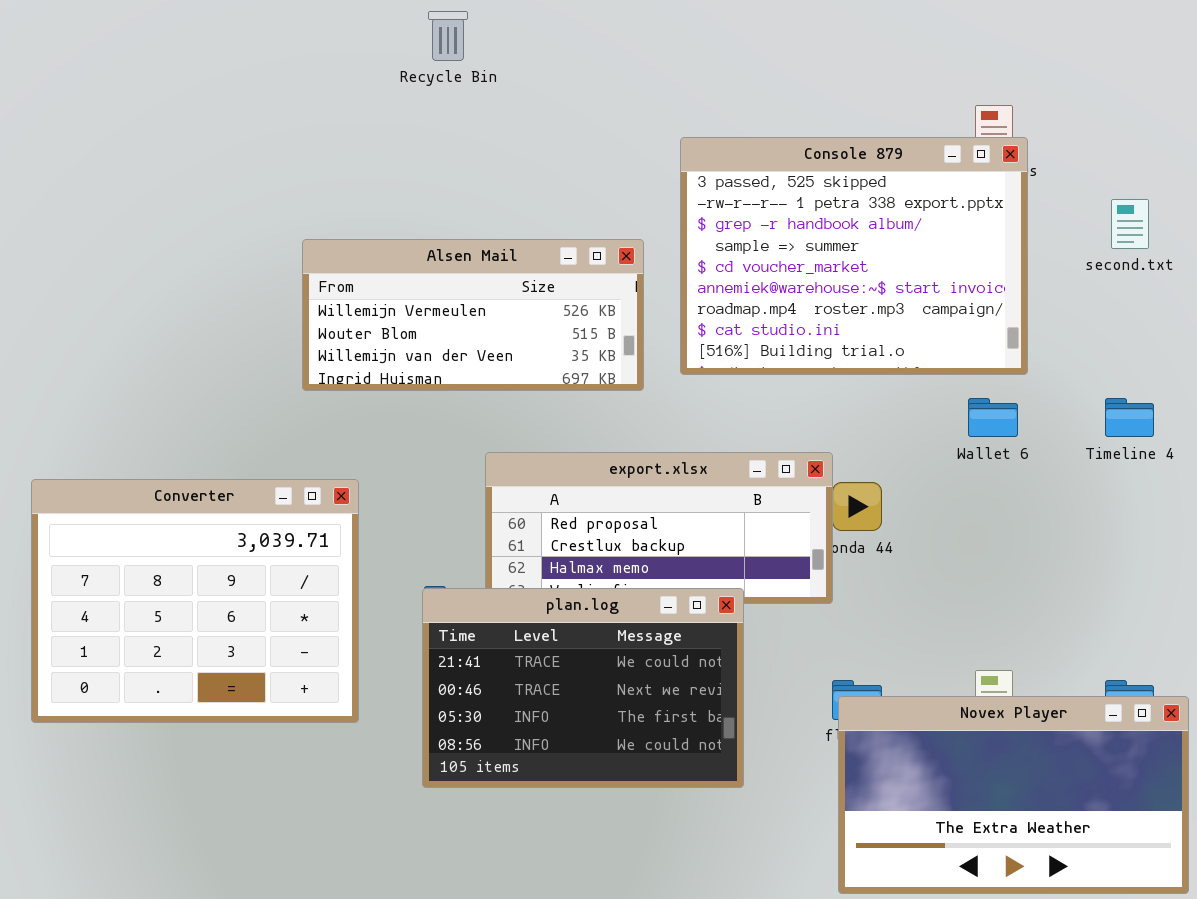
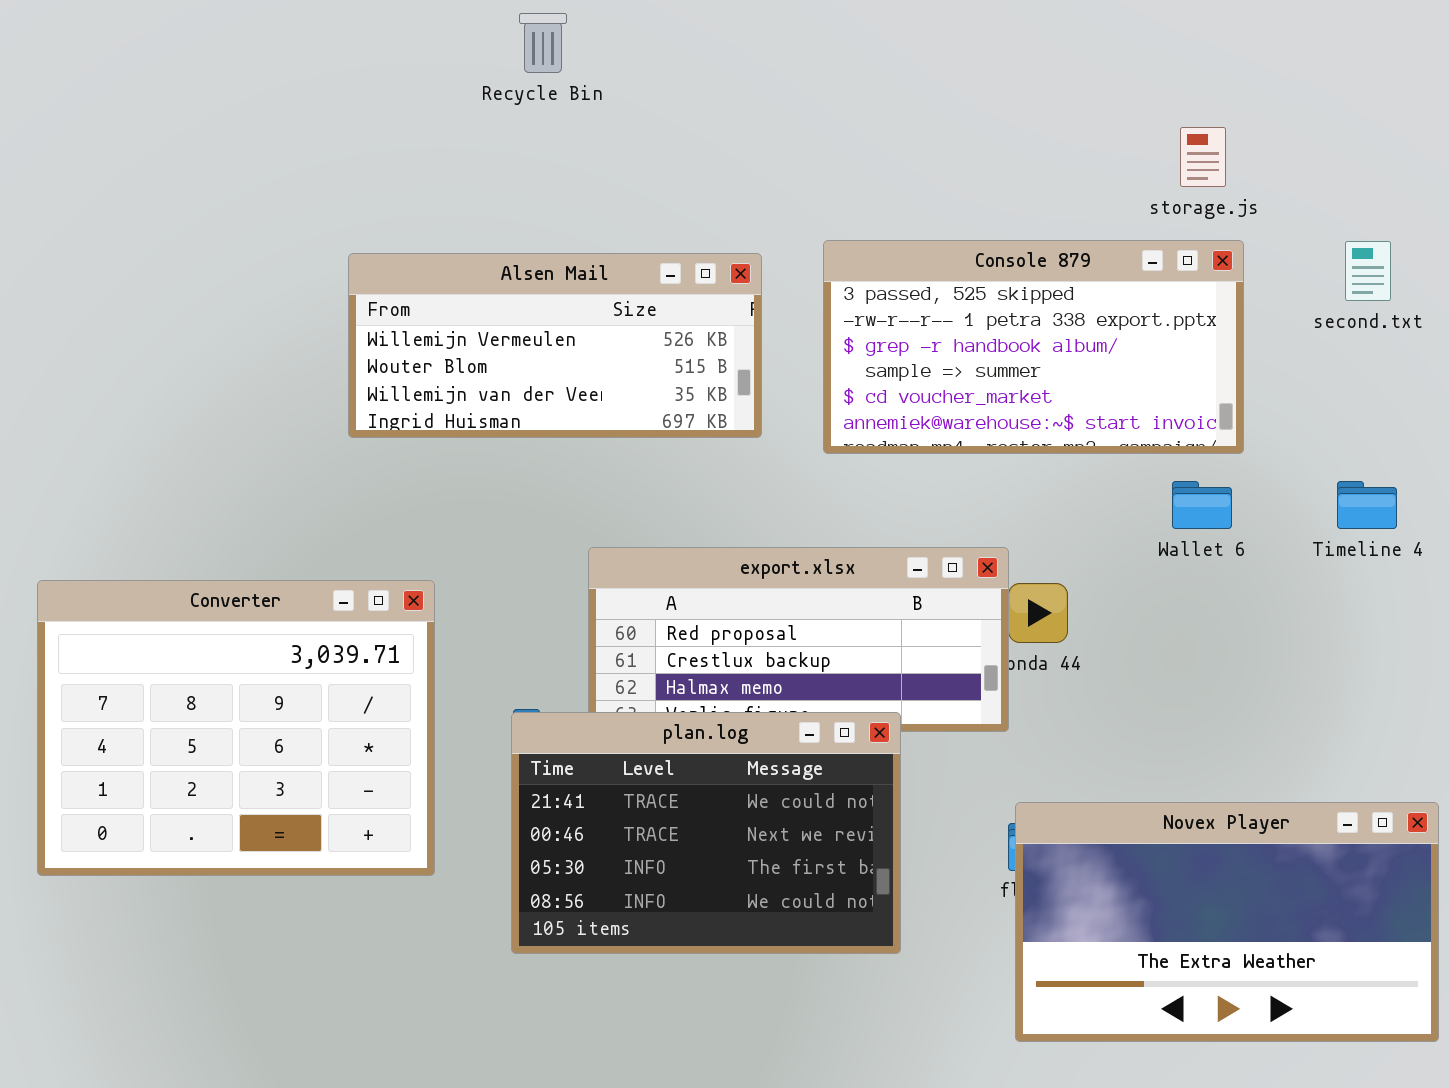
Console 879: [680,137,1028,375] -> [823,240,1244,454], resized
Alsen Mail: [302,239,644,391] -> [348,253,762,438], moved
Novex Player: [838,696,1189,894] -> [1015,802,1439,1042], moved

